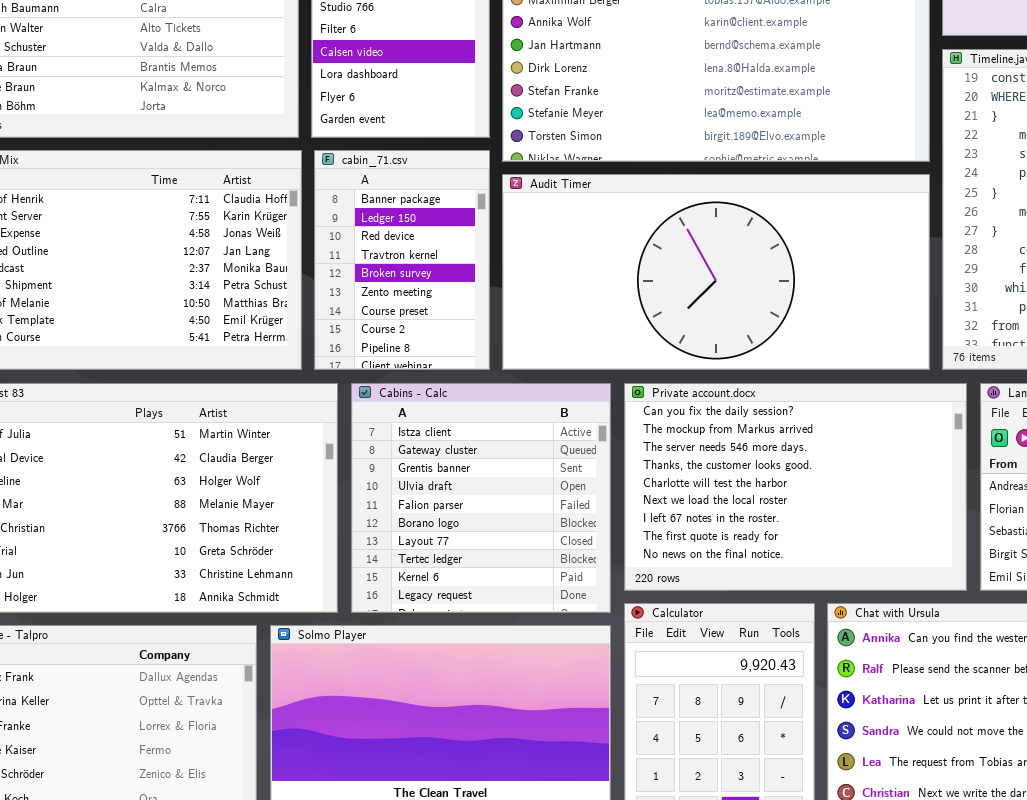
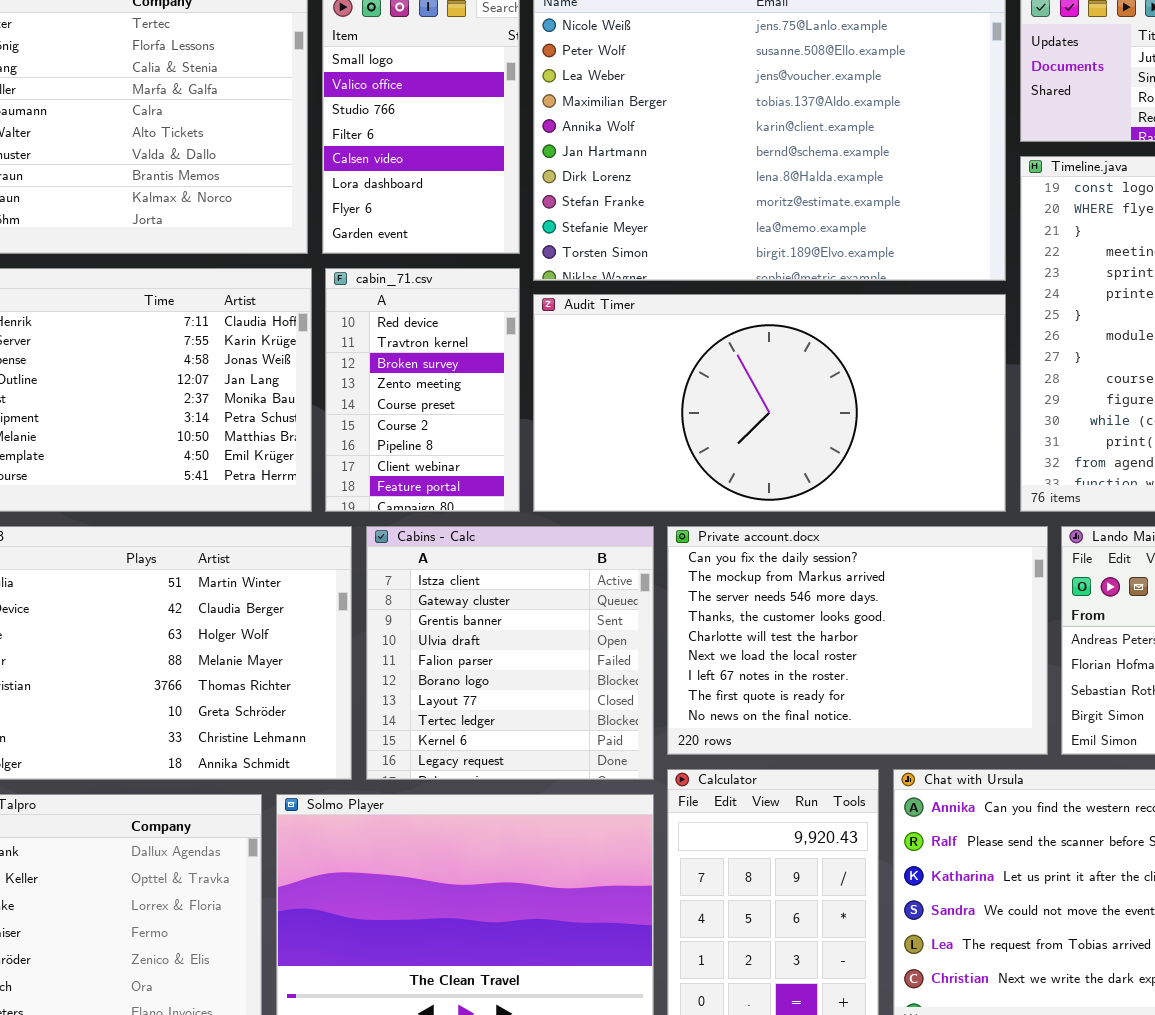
cabin_71.csv: [314,150,490,370] -> [325,268,520,512], scrolled down 2 rows

